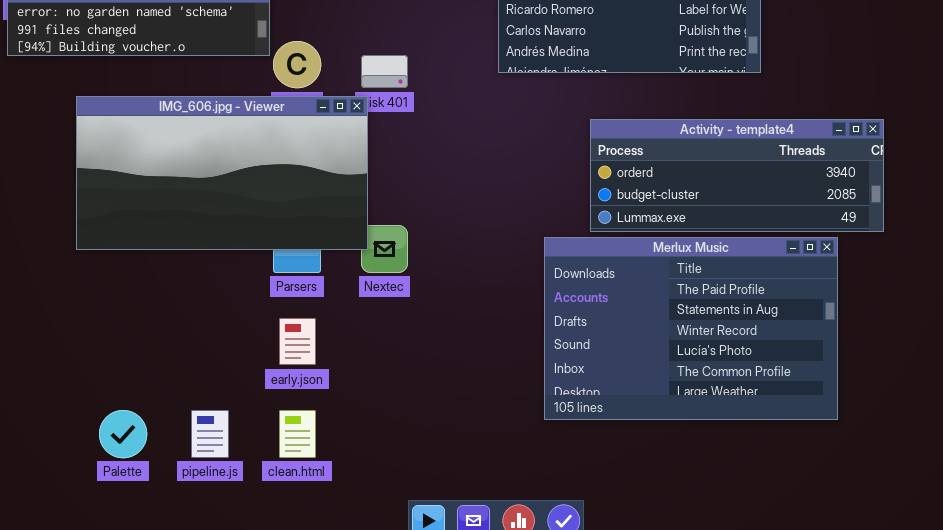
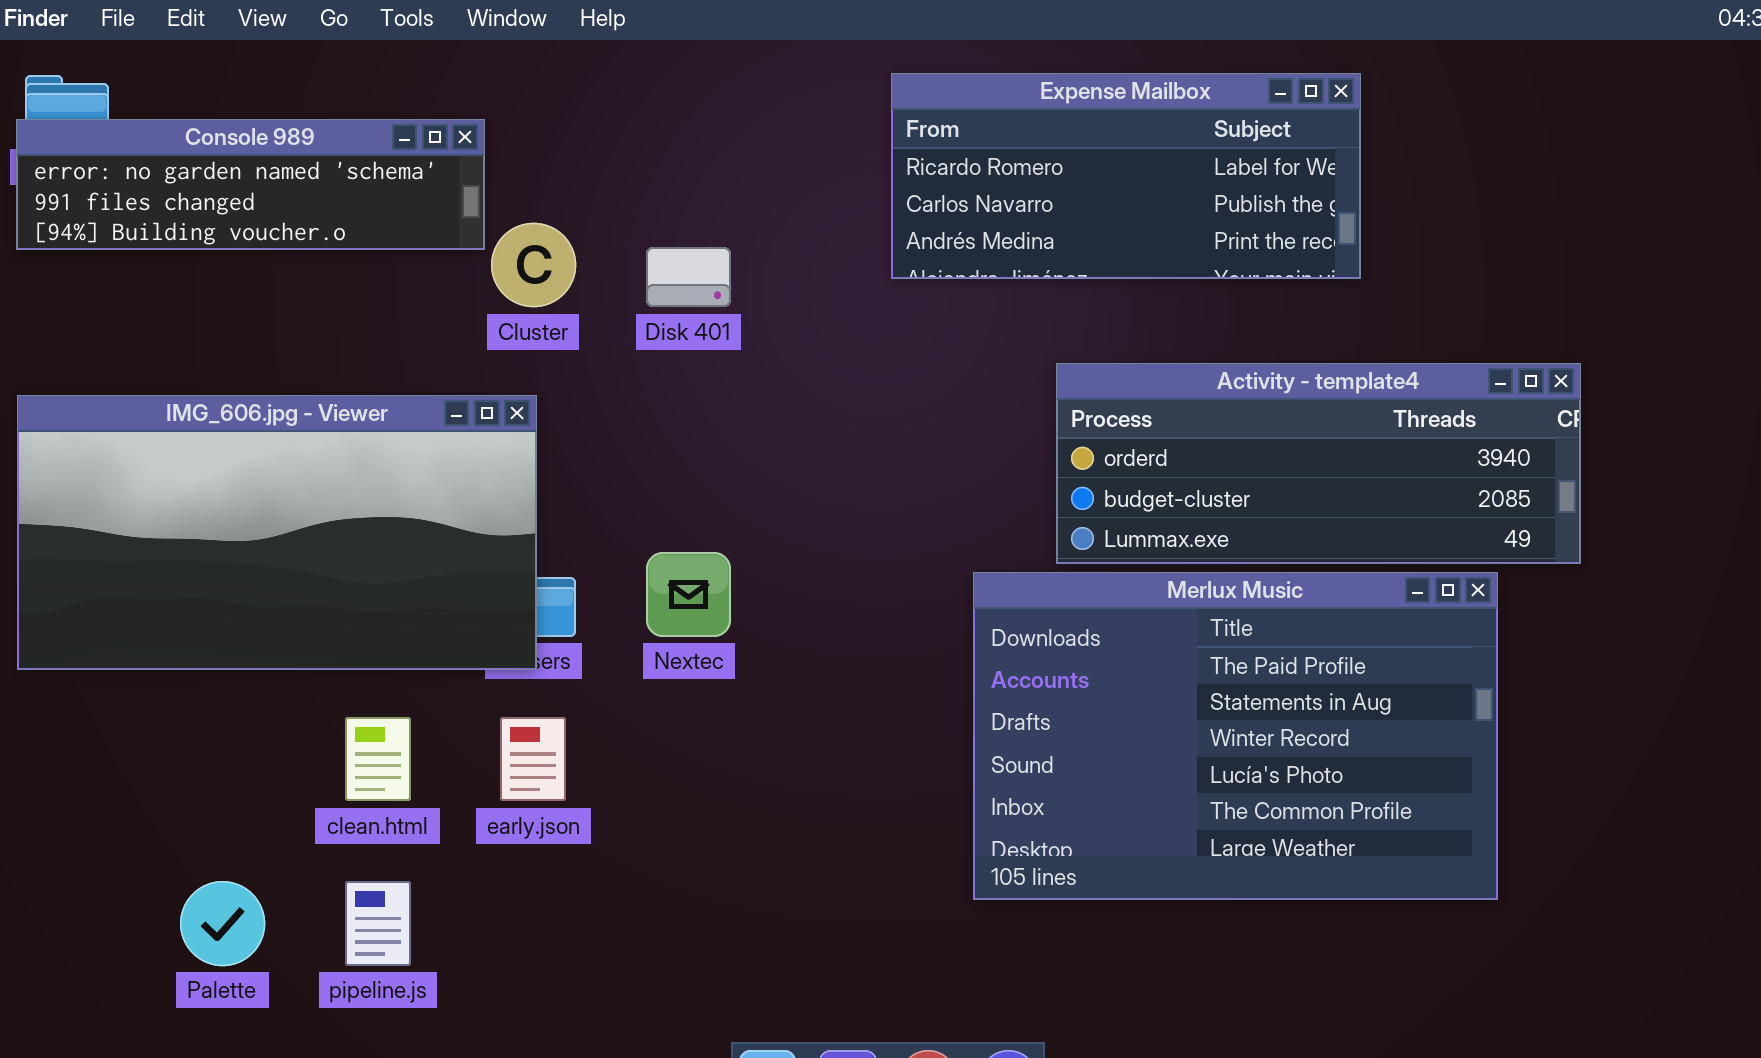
IMG_606.jpg - Viewer: [76,96,368,250] -> [17,395,537,670], moved
clean.html: [279,410,316,458] -> [345,717,411,801], moved

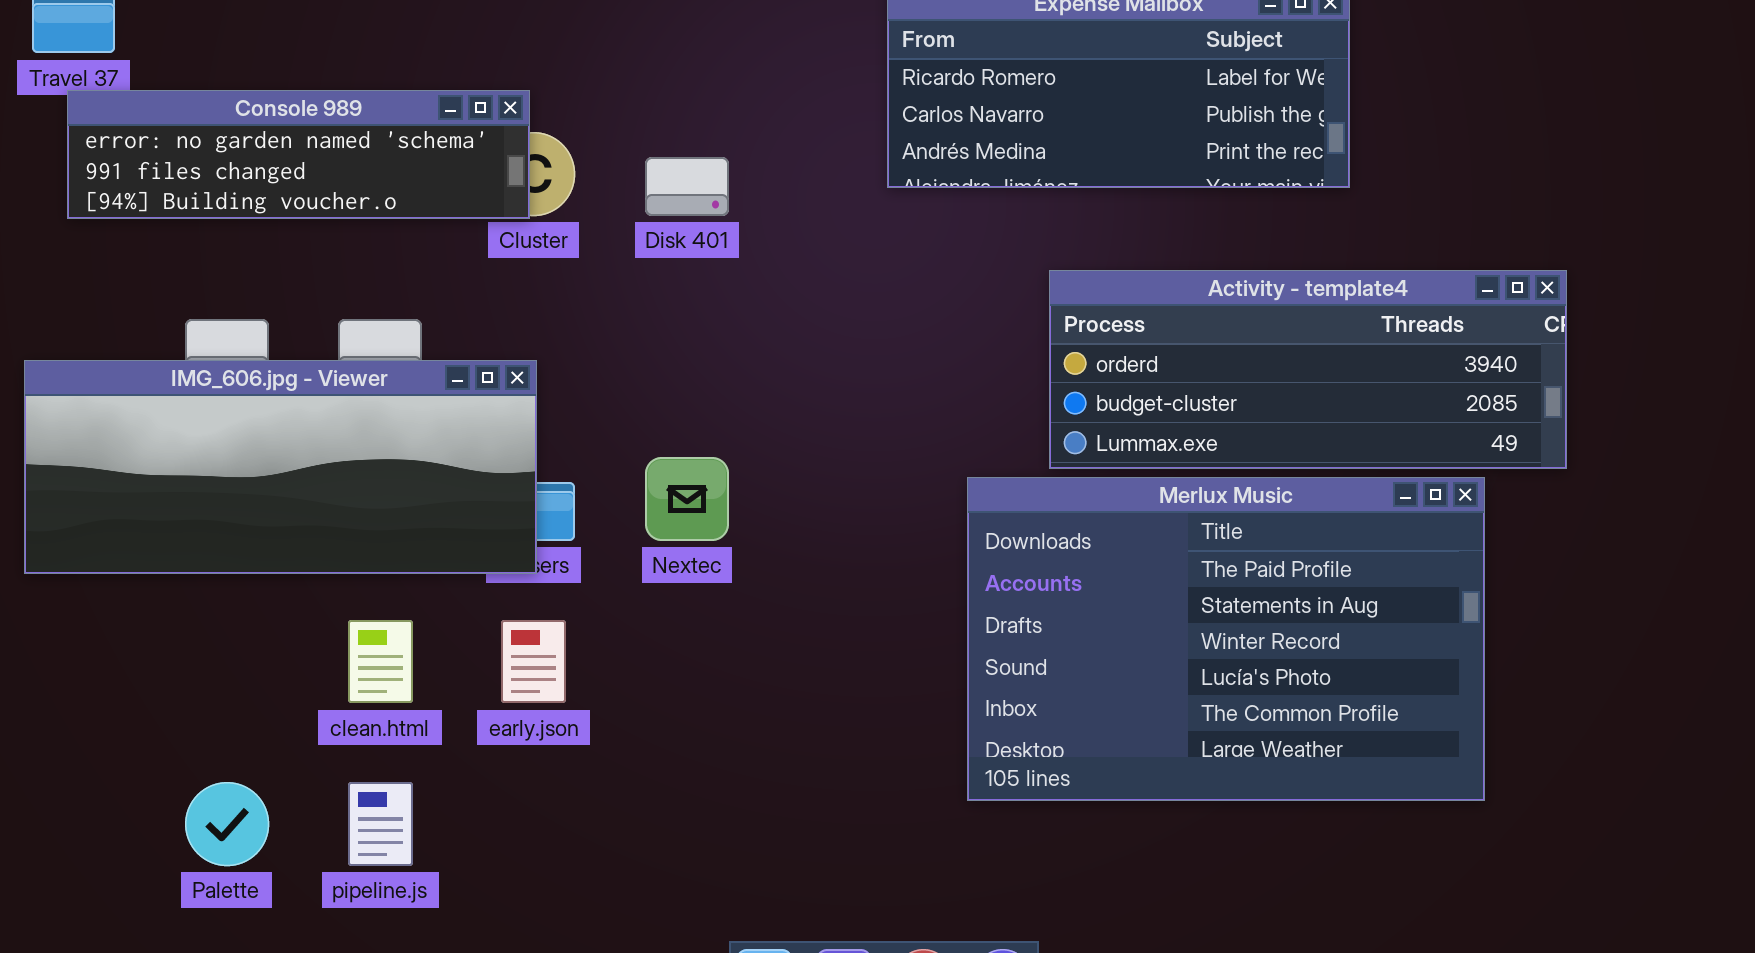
Console 989: [16,119,485,250] -> [67,90,530,219], moved
IMG_606.jpg - Viewer: [17,395,537,670] -> [24,360,537,574], resized

